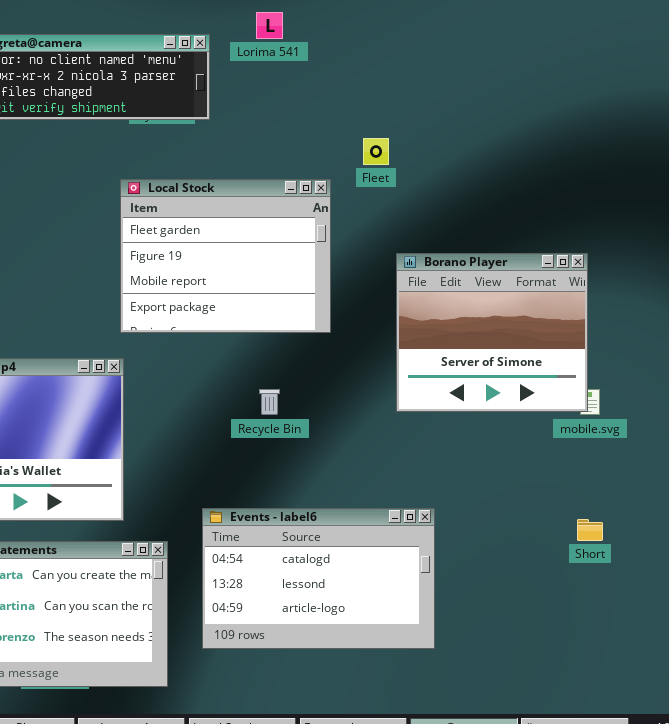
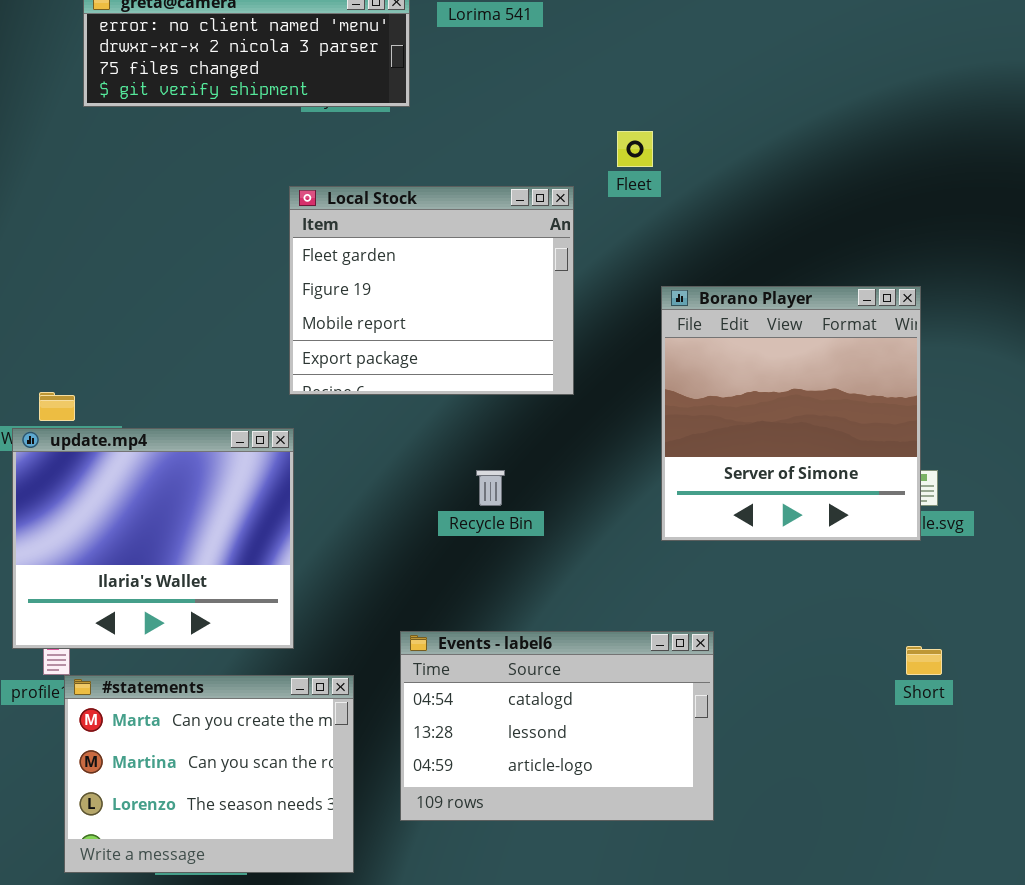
Borano Player: [396,253,588,412] -> [661,286,921,541], resized

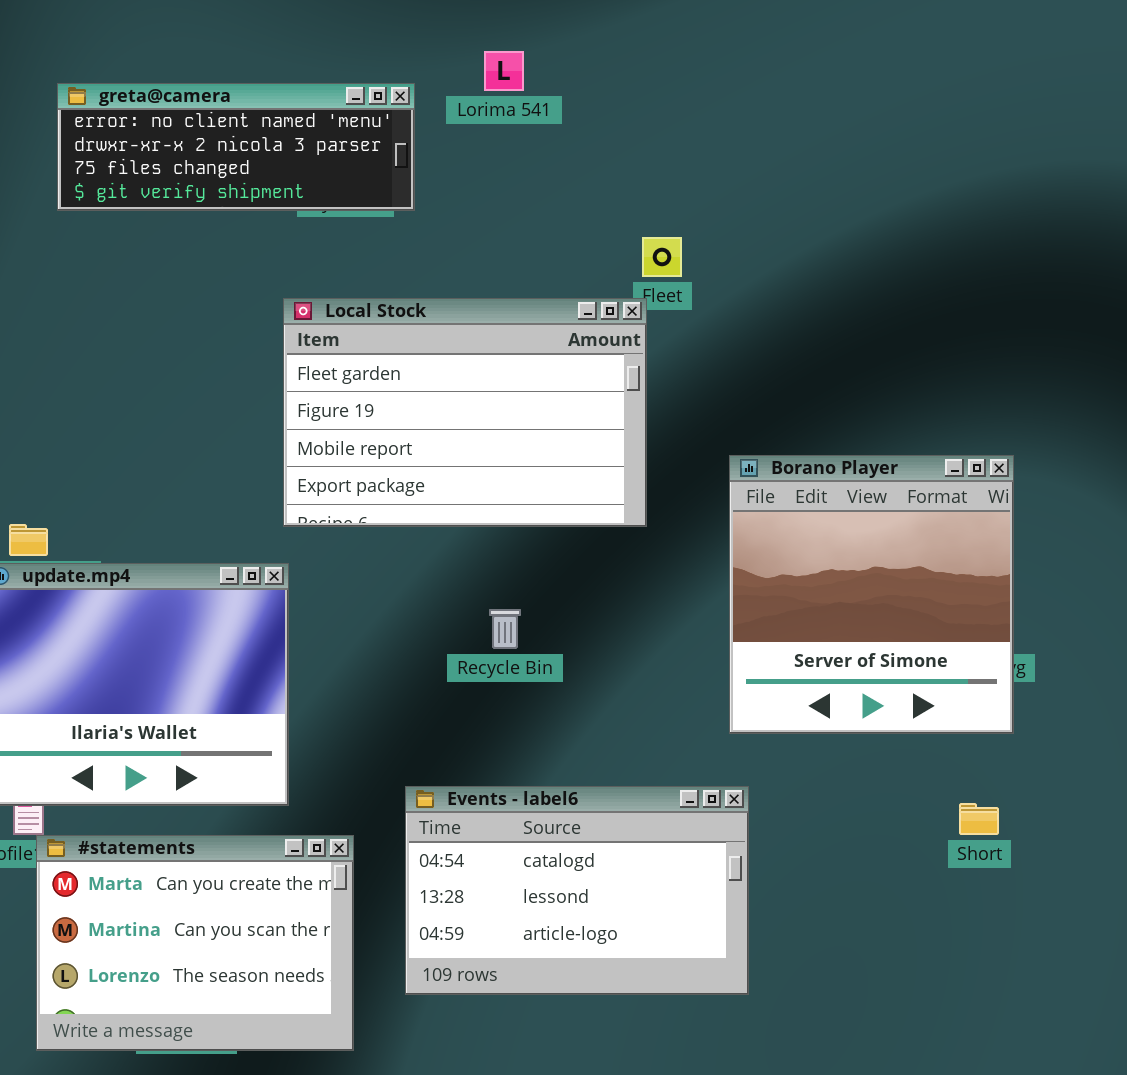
Local Stock: [289,186,574,395] -> [283,298,647,527], resized
Borano Player: [661,286,921,541] -> [729,455,1014,734], moved

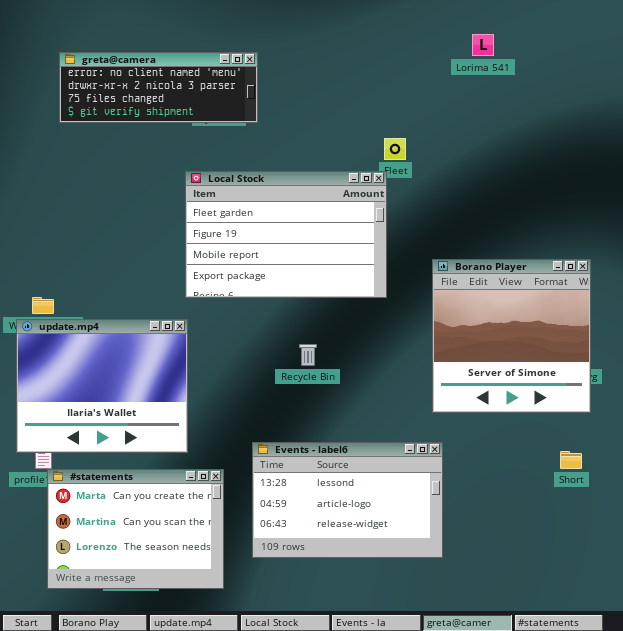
Lorima 541: [484,51,524,91] -> [472,34,494,56], moved
Events - label6: [405,786,749,995] -> [252,442,443,558], scrolled down 1 row

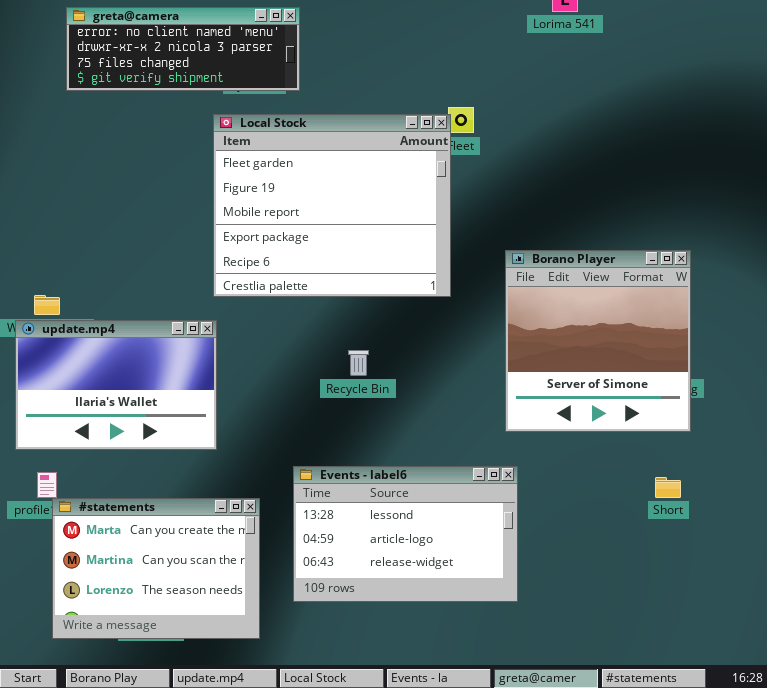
Local Stock: [185,171,387,298] -> [213,114,451,297], resized
update.mp4: [16,319,188,453] -> [15,320,217,450], resized

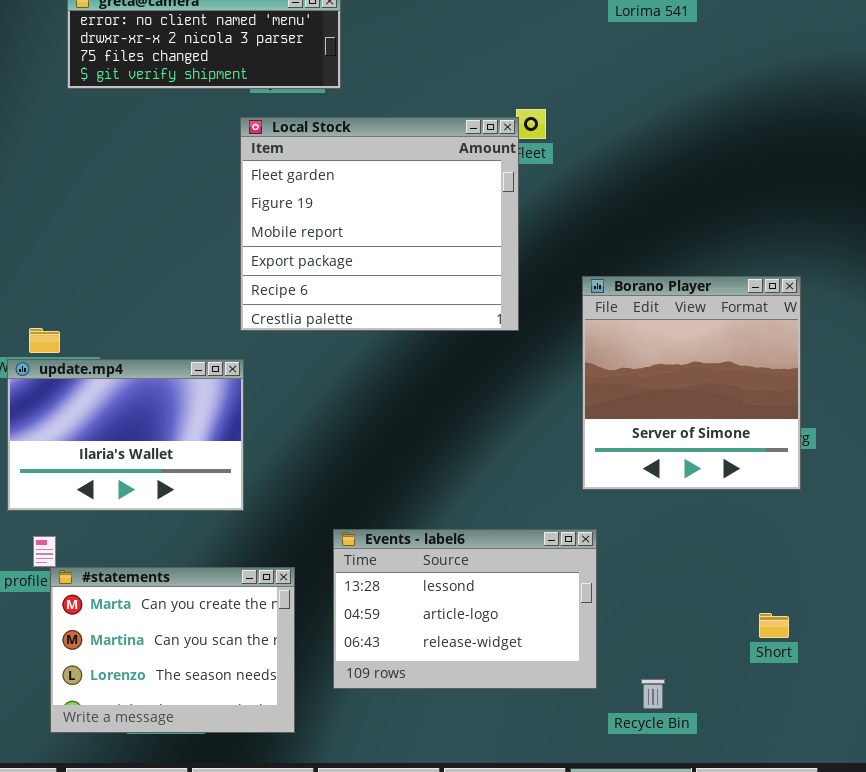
Recycle Bin: [348,350,369,376] -> [641,679,665,709], moved
Short: [655,477,681,498] -> [759,613,789,638], moved

